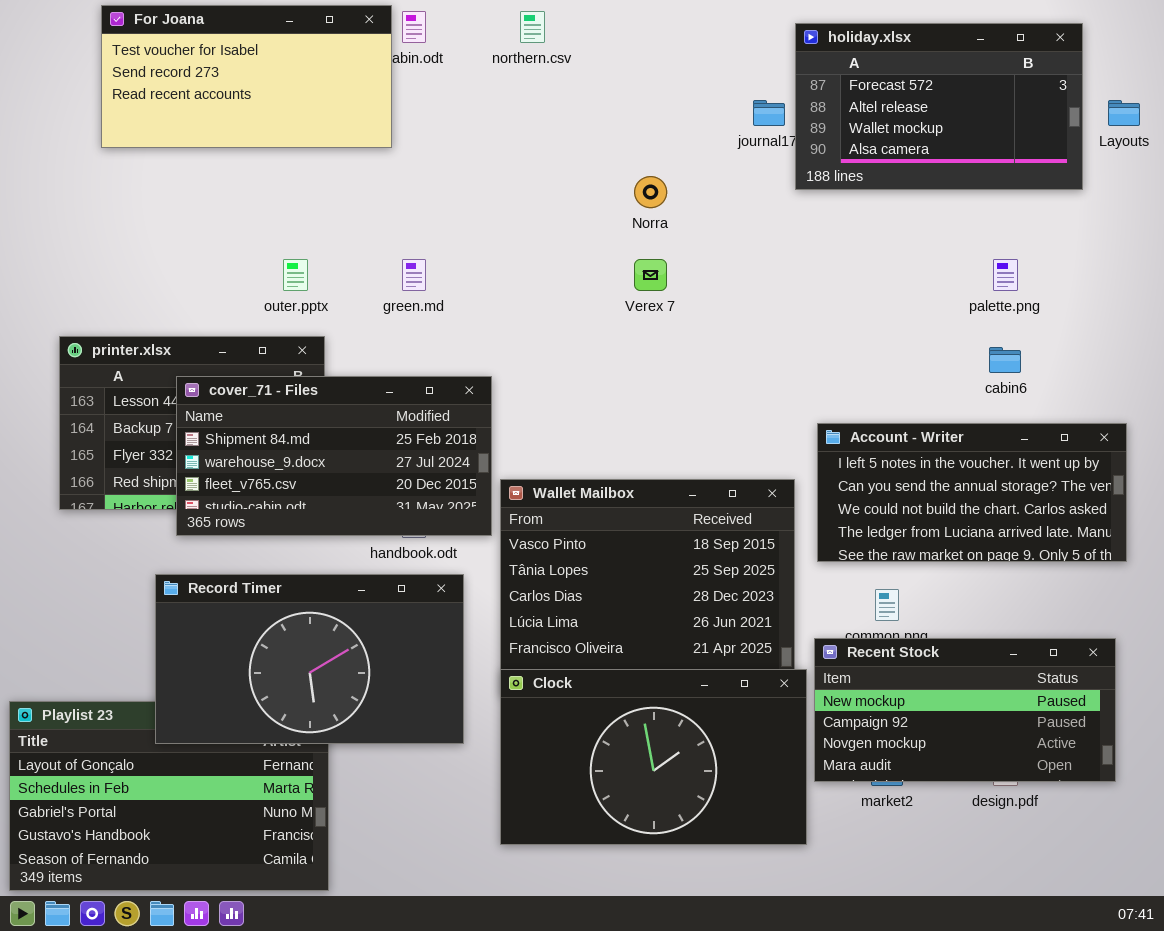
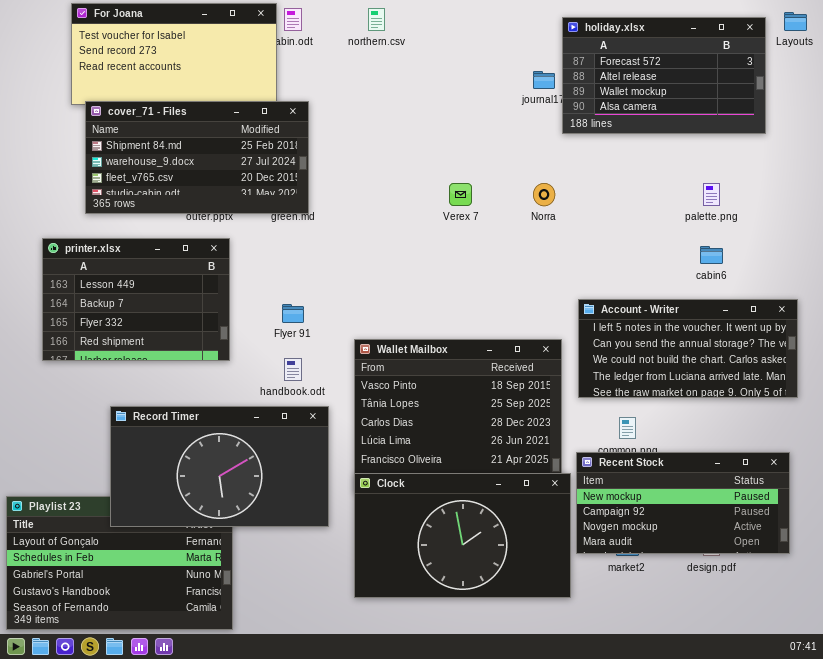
Layouts: [1108,100,1140,126] -> [784,12,807,31], moved
Norra: [634,176,667,208] -> [533,183,555,206], moved
cover_71 - Files: [176,376,492,536] -> [85,101,309,214], moved

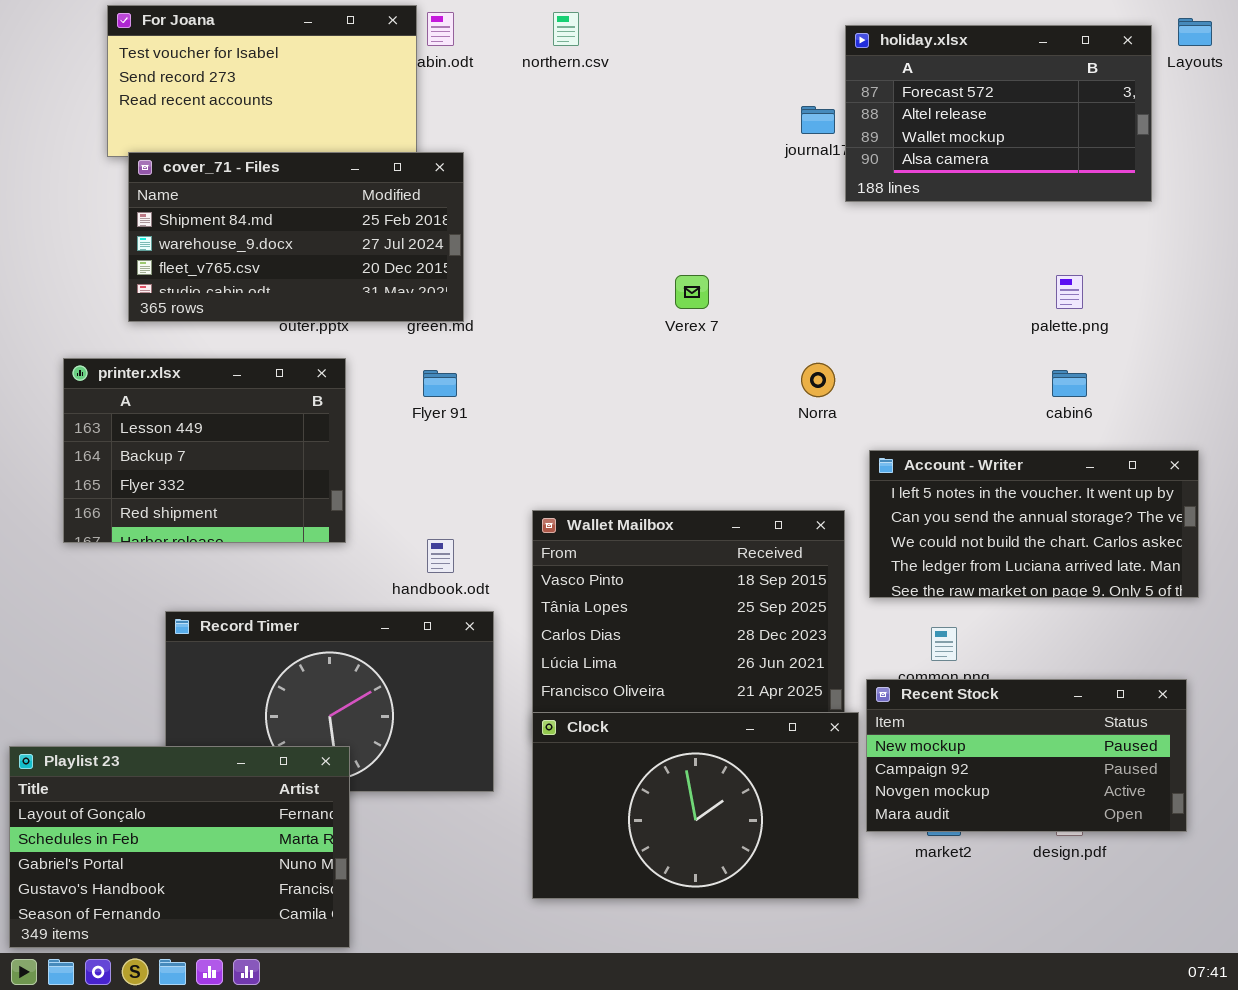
Norra: [533,183,555,206] -> [801,363,835,397], moved
Flyer 91: [282,304,304,323] -> [423,370,457,397], moved
Playlist 23: [6,496,233,630] -> [9,746,350,948], raised

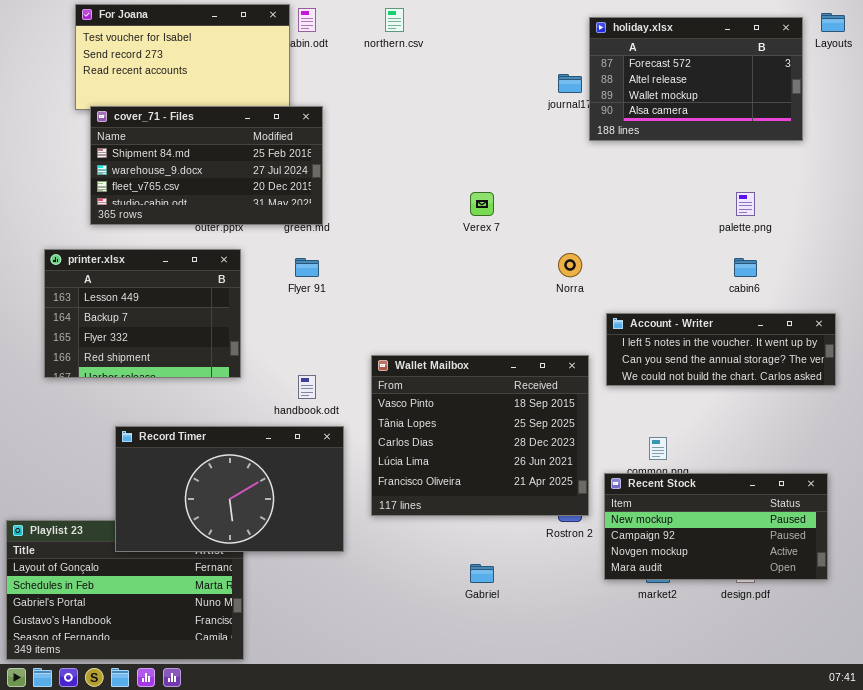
Account - Writer: [869,450,1199,598] -> [606,313,836,386], resized
Record Timer: [165,611,494,792] -> [115,426,344,552], raised
Clock: [532,712,859,899] -> none, closed

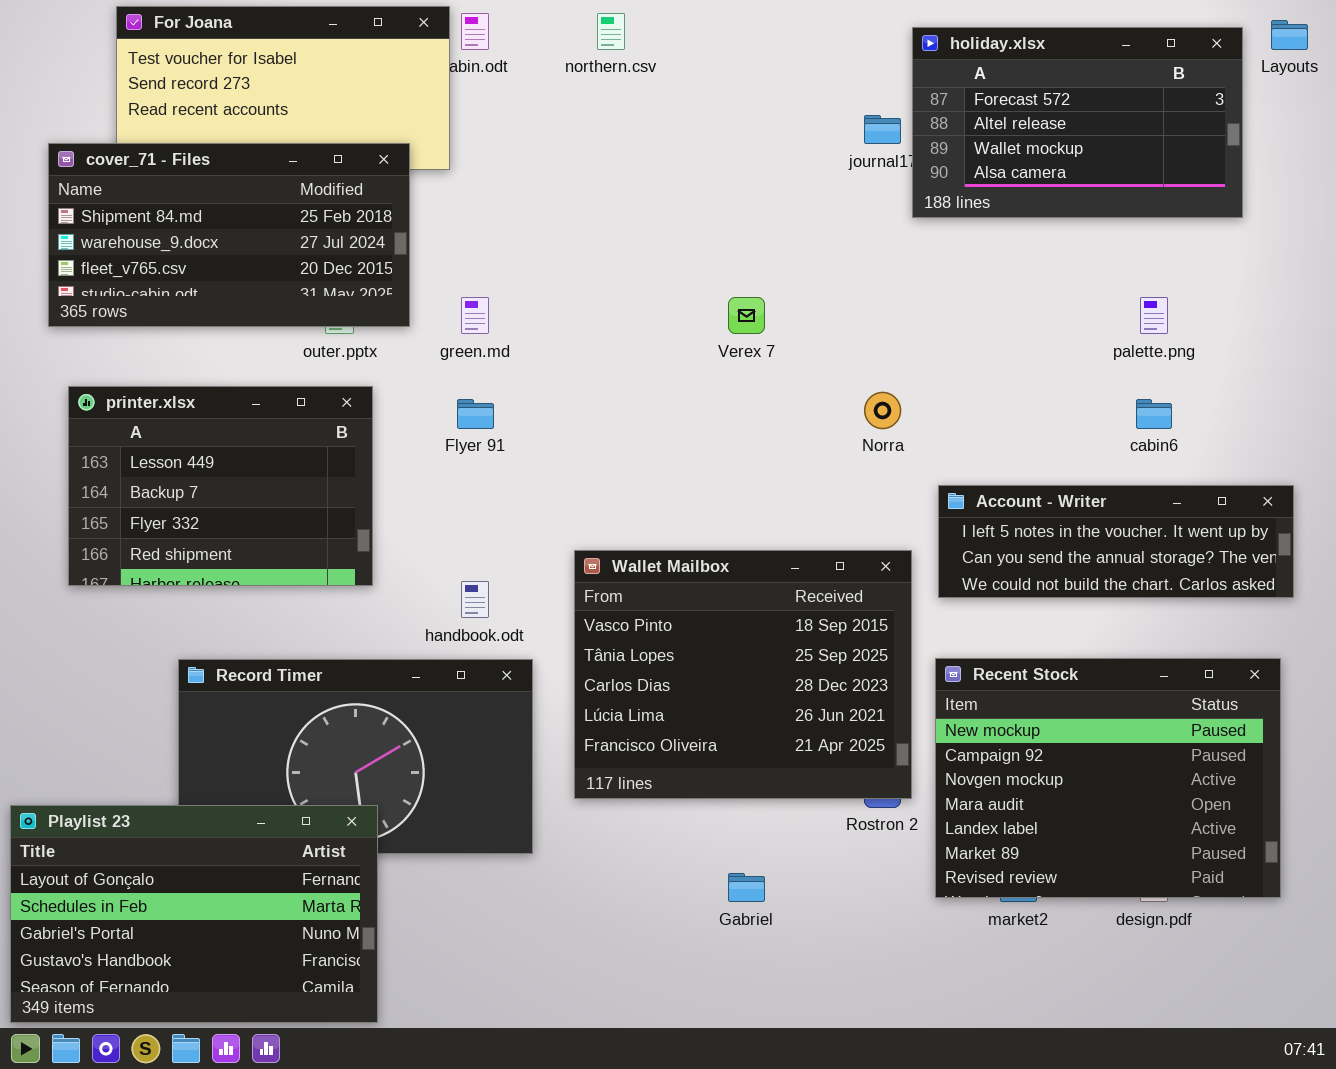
cover_71 - Files: [90,106,323,225] -> [48,143,410,327], moved
Recent Stock: [604,473,828,580] -> [935,658,1281,898], resized
Playlist 23: [6,520,244,660] -> [10,805,378,1023], raised

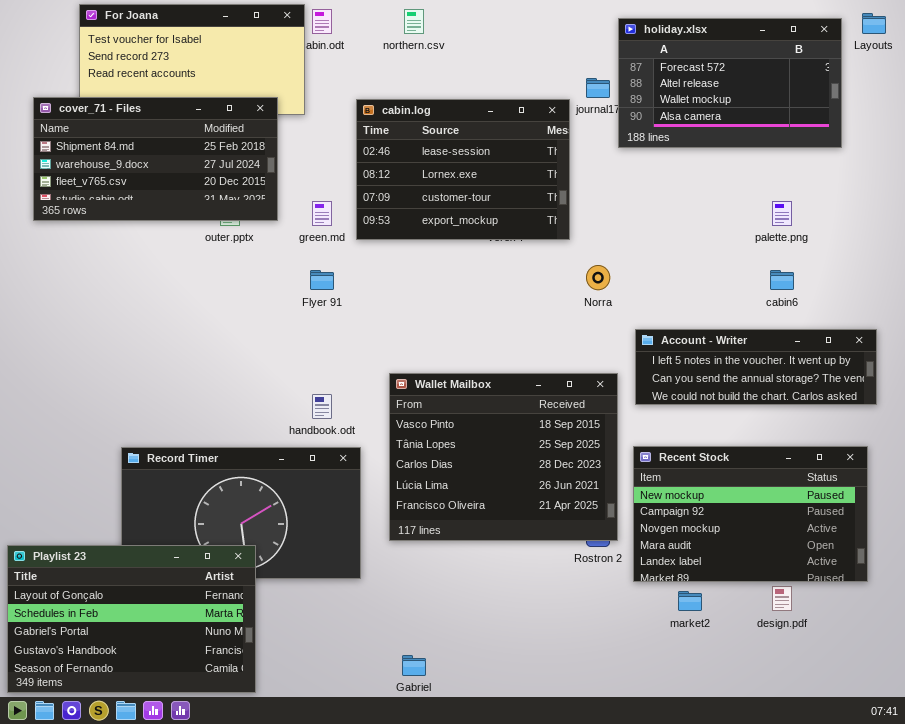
cabin.log: none -> [356,99,570,240], opened
printer.xlsx: [68,386,373,586] -> none, closed
Recent Stock: [935,658,1281,898] -> [633,446,868,582], resized
Gabriel: [728,873,765,902] -> [402,655,426,676], moved

